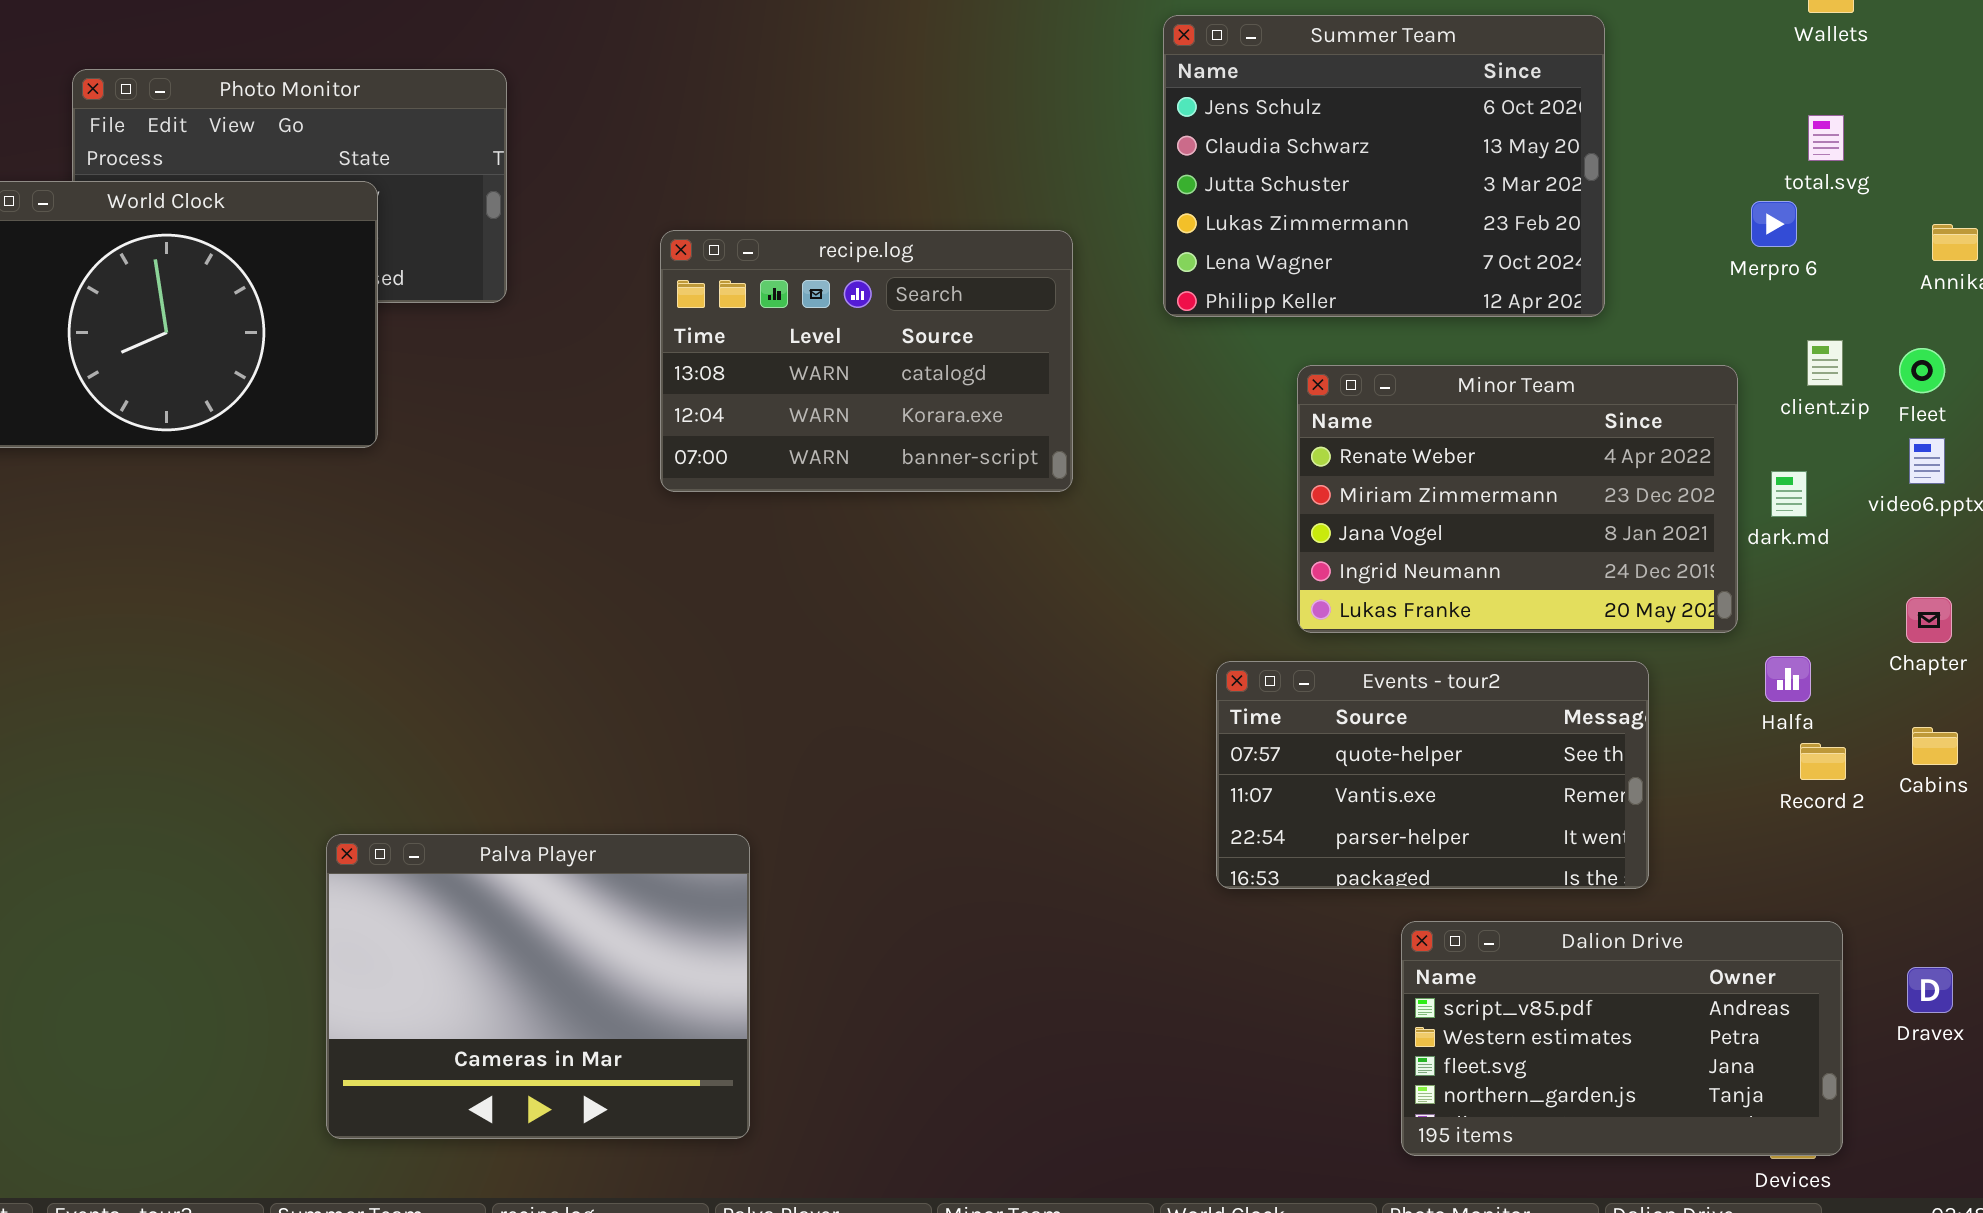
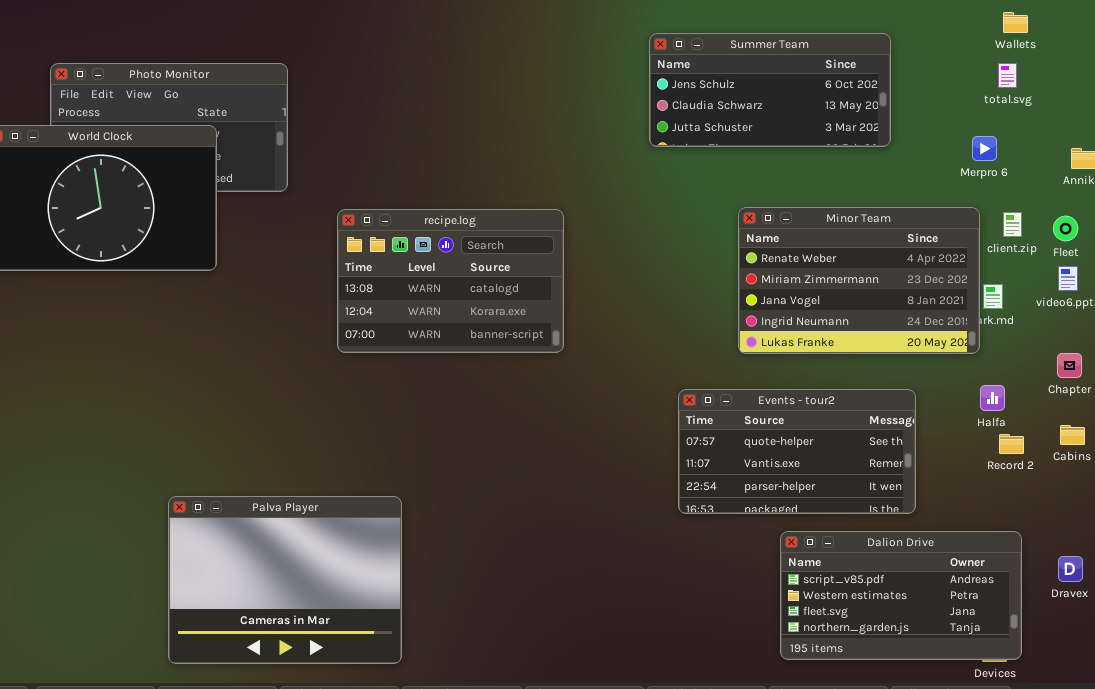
Summer Team: [1163,15,1605,317] -> [649,33,891,147], resized
total.svg: [1808,115,1844,161] -> [998,63,1017,88], moved
recipe.log: [660,230,1073,492] -> [337,209,564,353], moved
Minor Team: [1297,365,1738,633] -> [738,207,980,354], moved
Palva Player: [326,834,750,1139] -> [168,496,402,664], moved

